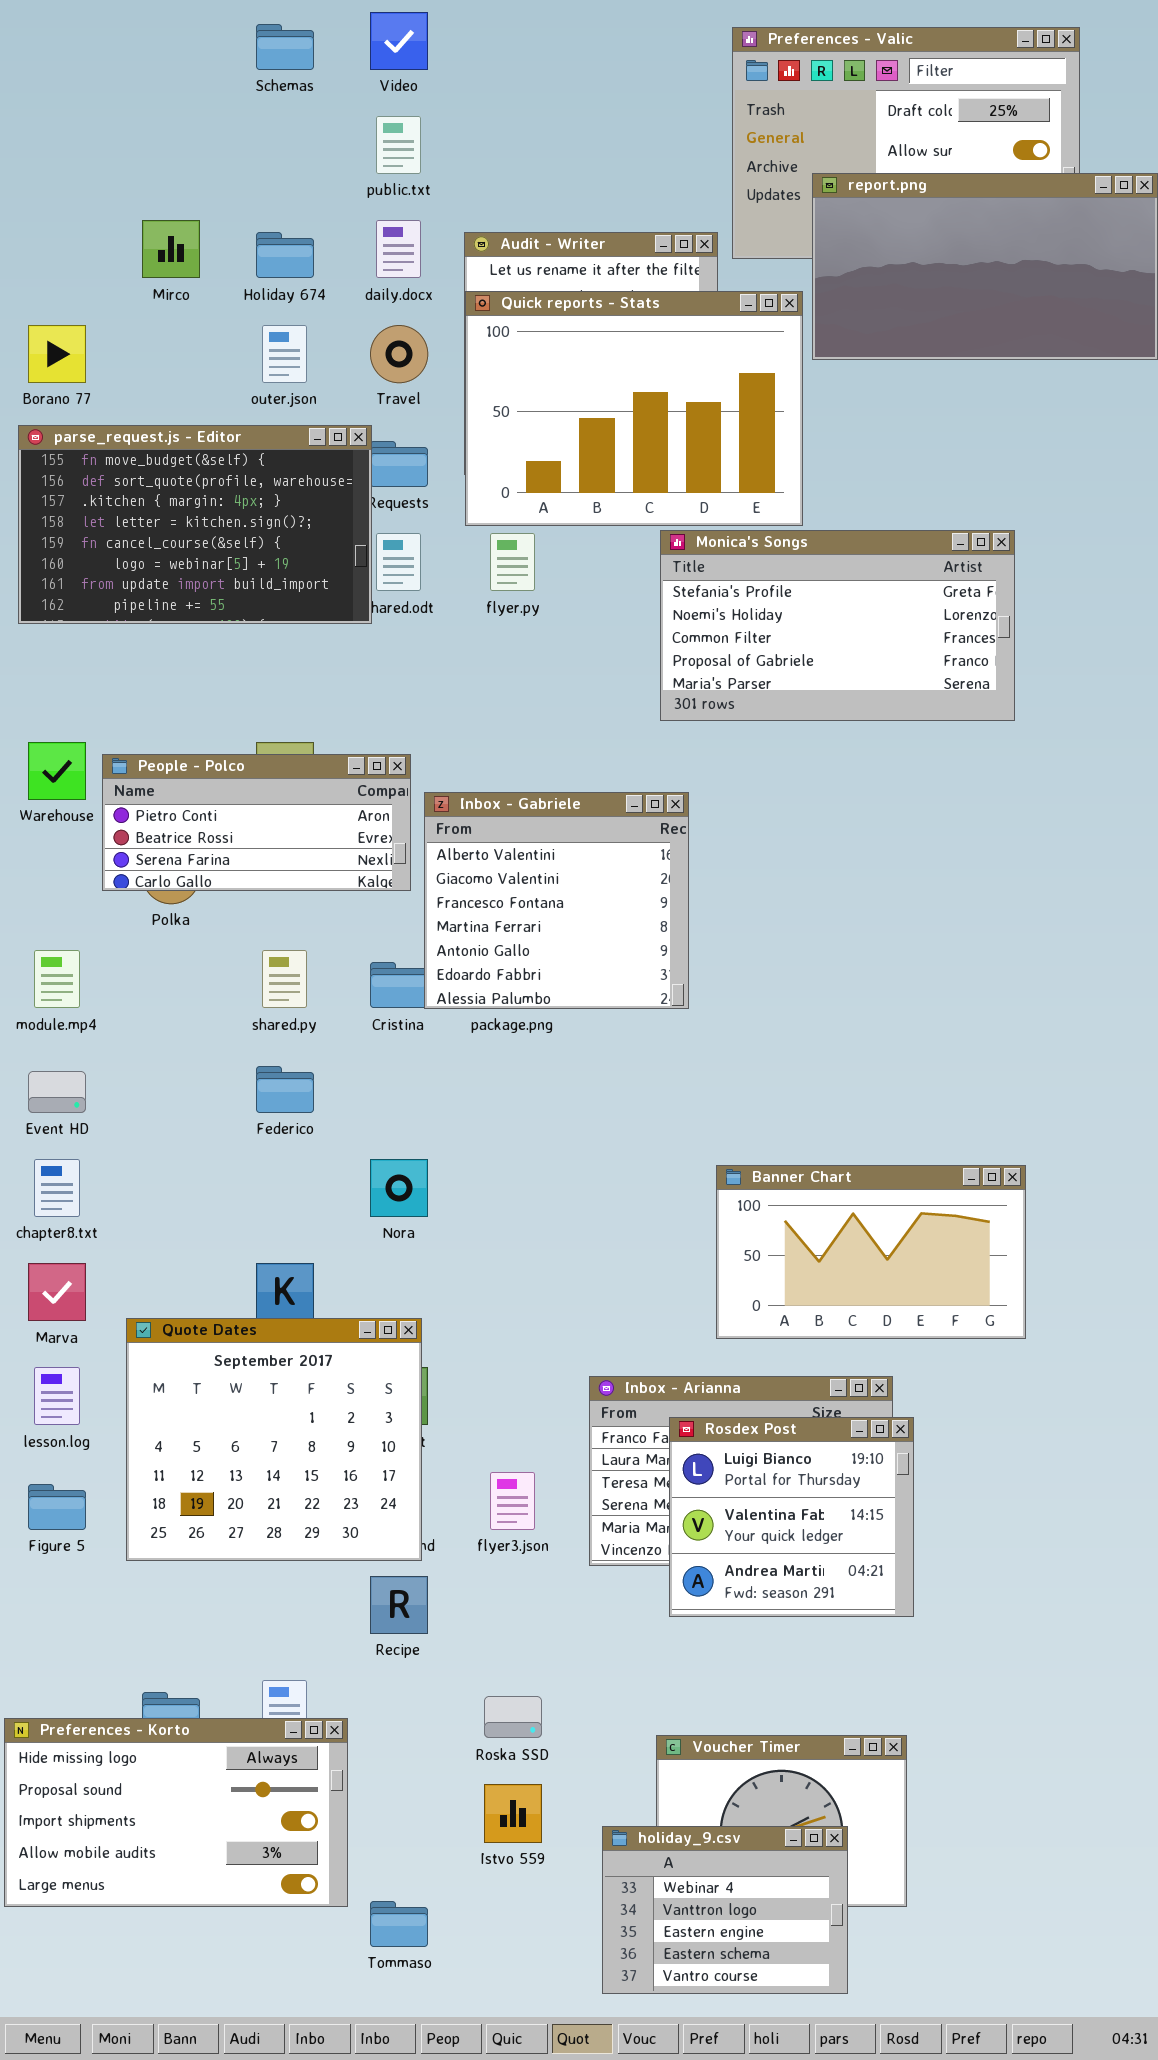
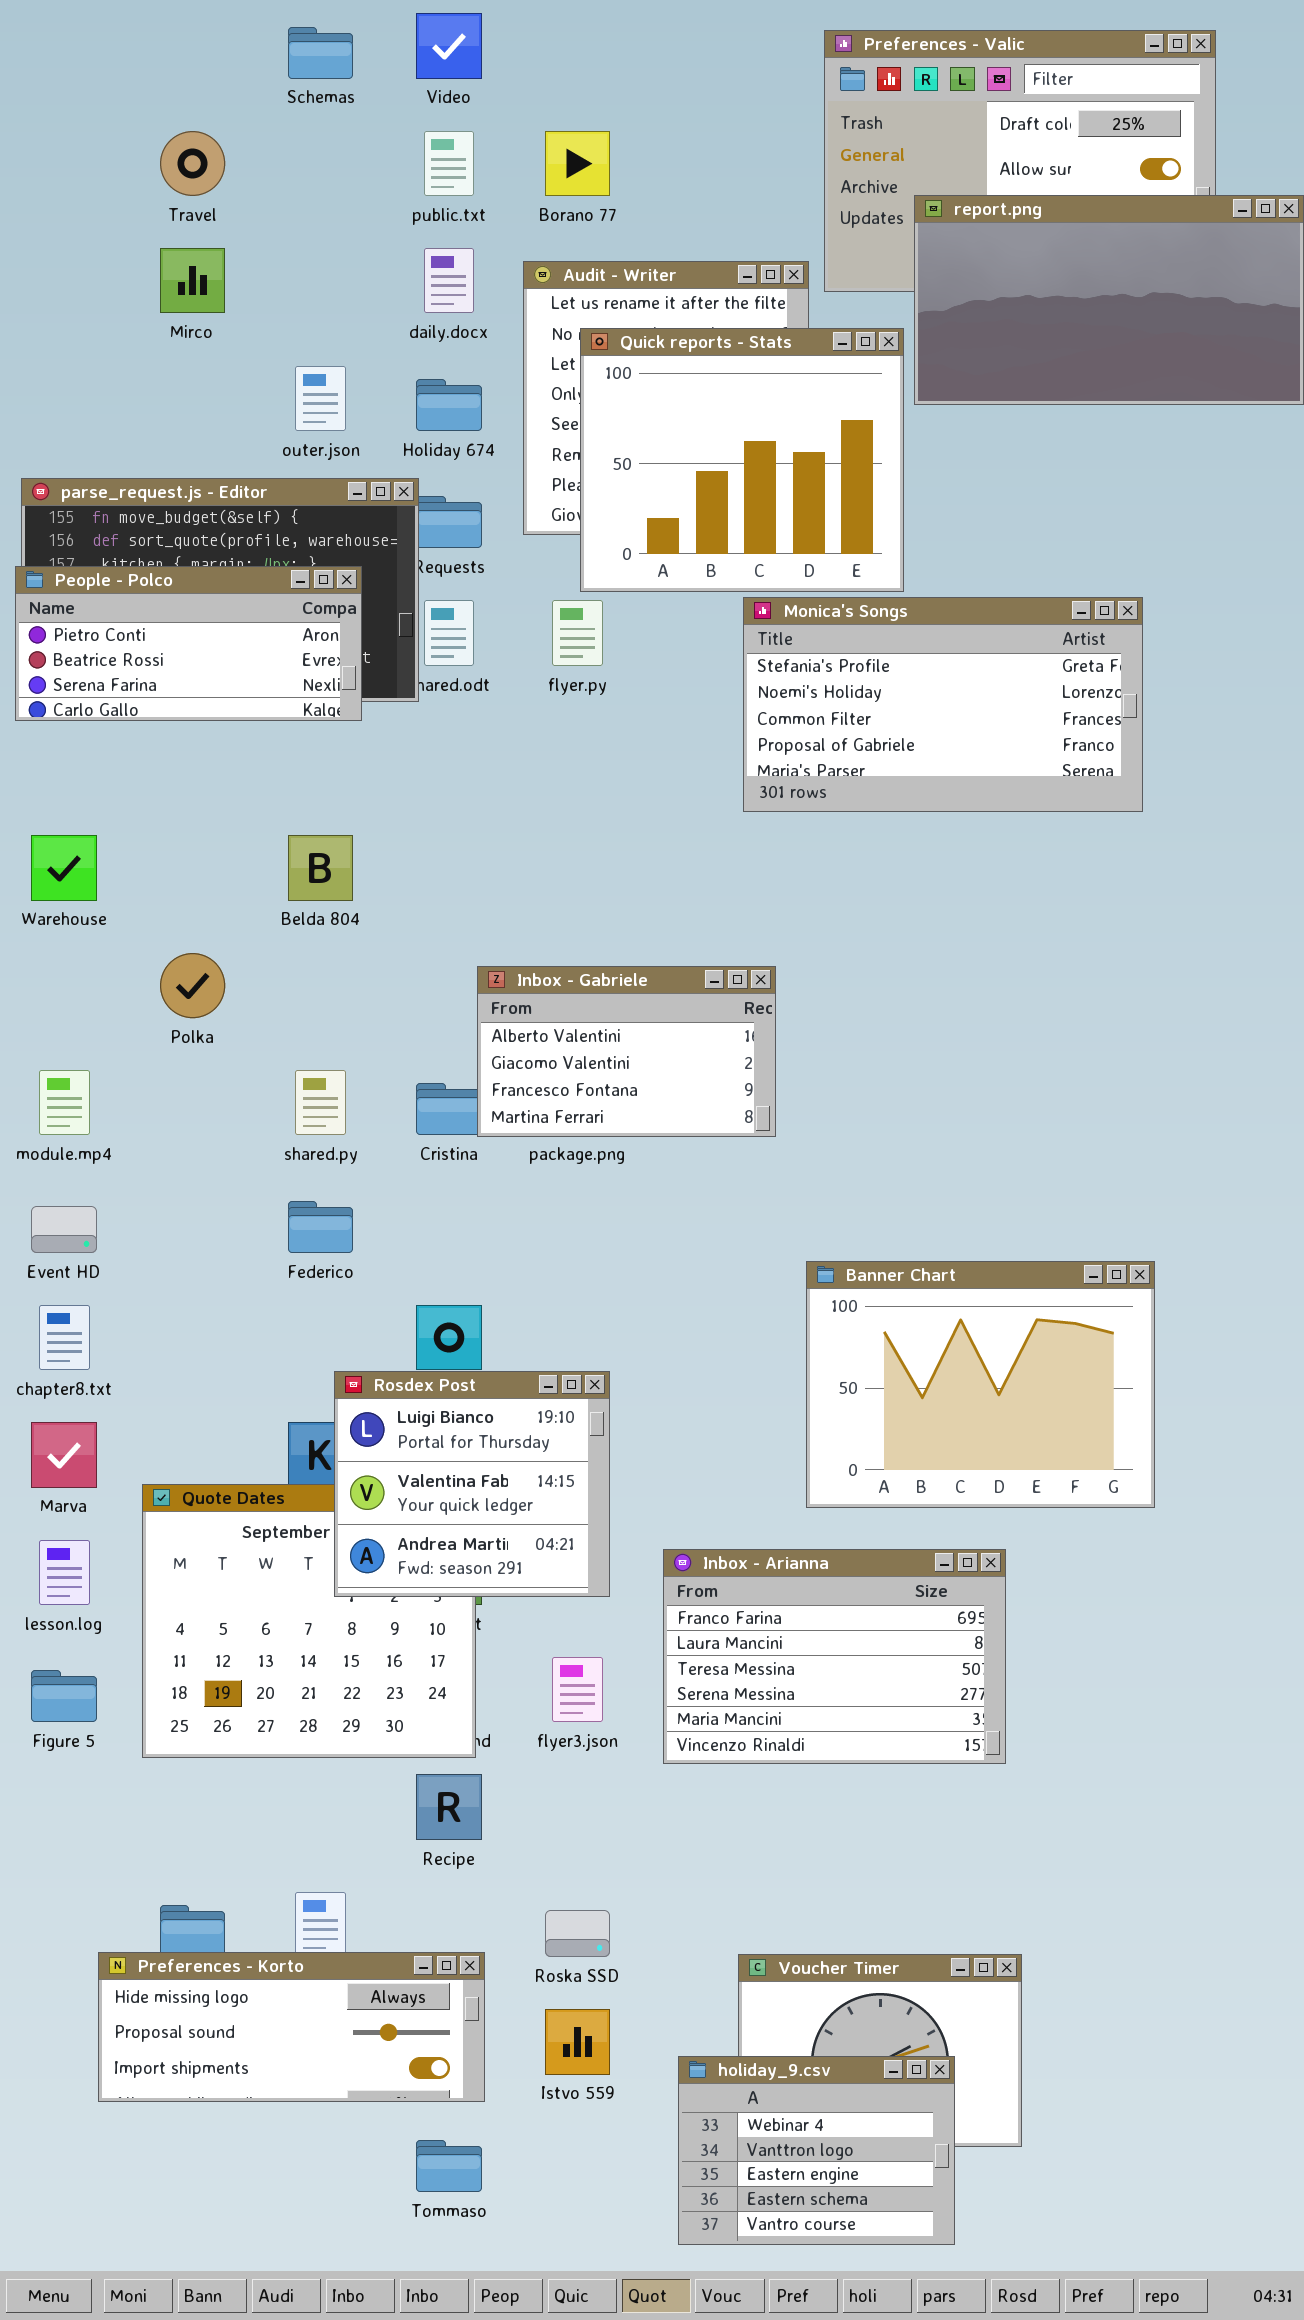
Holiday 674: [256,232,314,278] -> [416,379,482,431], moved
Quick reports - Stats: [465,291,803,526] -> [580,328,904,592], resized
Borano 77: [28,325,86,383] -> [545,131,610,196], moved
Travel: [370,325,428,383] -> [160,131,225,196], moved
People - Polco: [102,754,411,891] -> [15,566,362,721], moved
Inbox - Gabriele: [424,792,689,1009] -> [477,966,776,1137], resized
Banner Chart: [716,1165,1026,1339] -> [806,1261,1155,1508], resized
Rosdex Post: [669,1417,914,1617] -> [334,1371,610,1597], moved
Preferences - Korto: [4,1718,348,1907] -> [98,1952,485,2102], moved, resized

